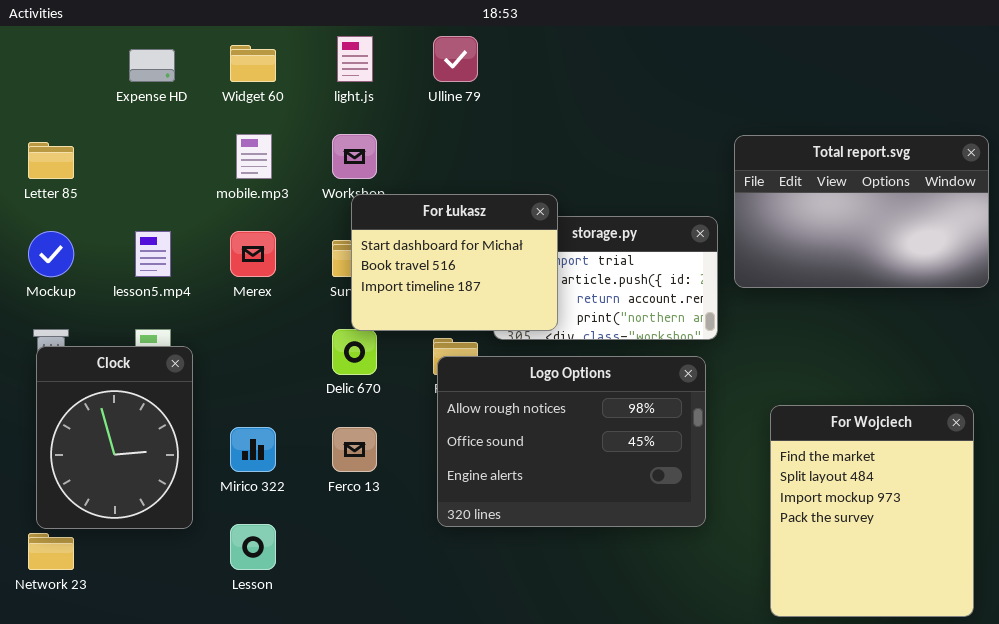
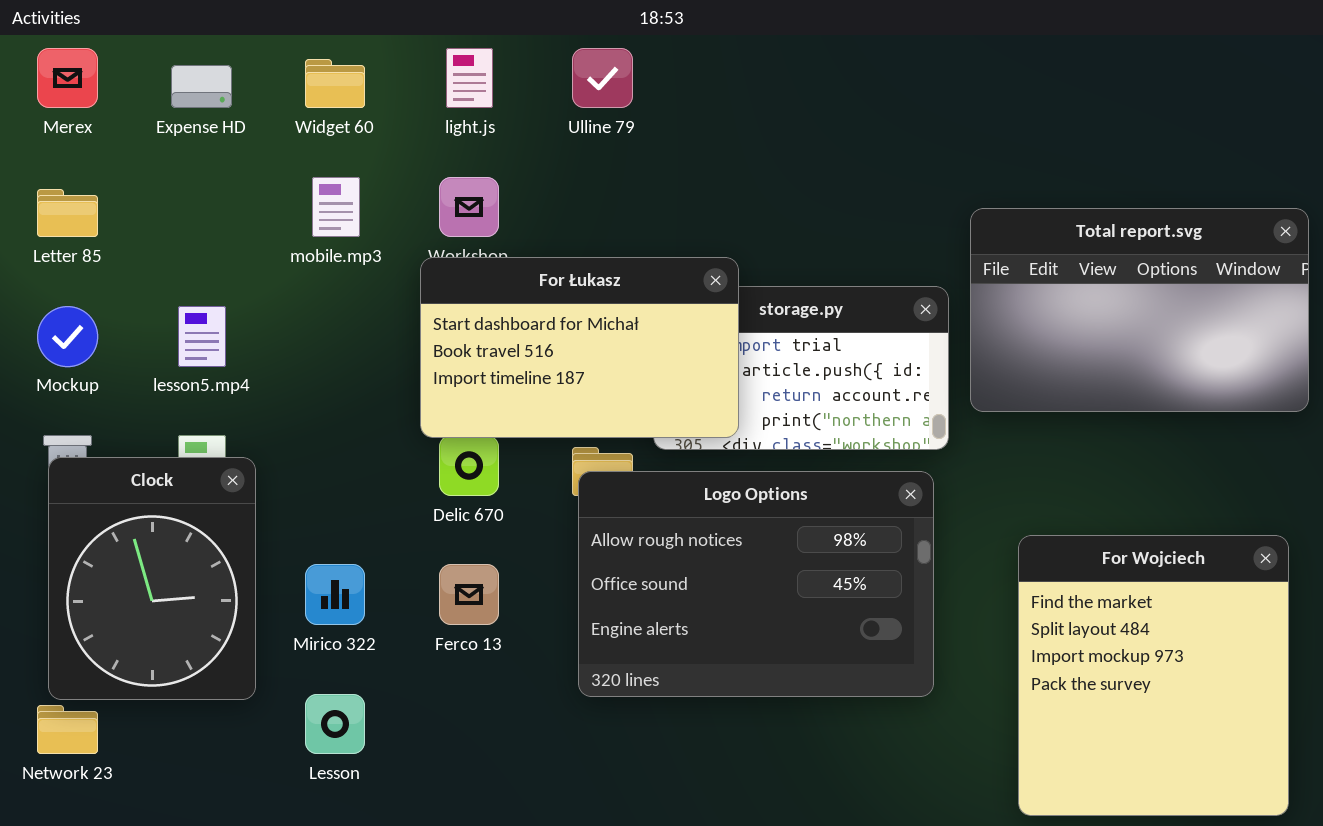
Total report.svg: [734,135,989,288] -> [970,208,1309,412], moved
For Łukasz: [351,194,558,331] -> [420,257,739,438], resized
Merex: [230,231,276,277] -> [37,48,98,108], moved

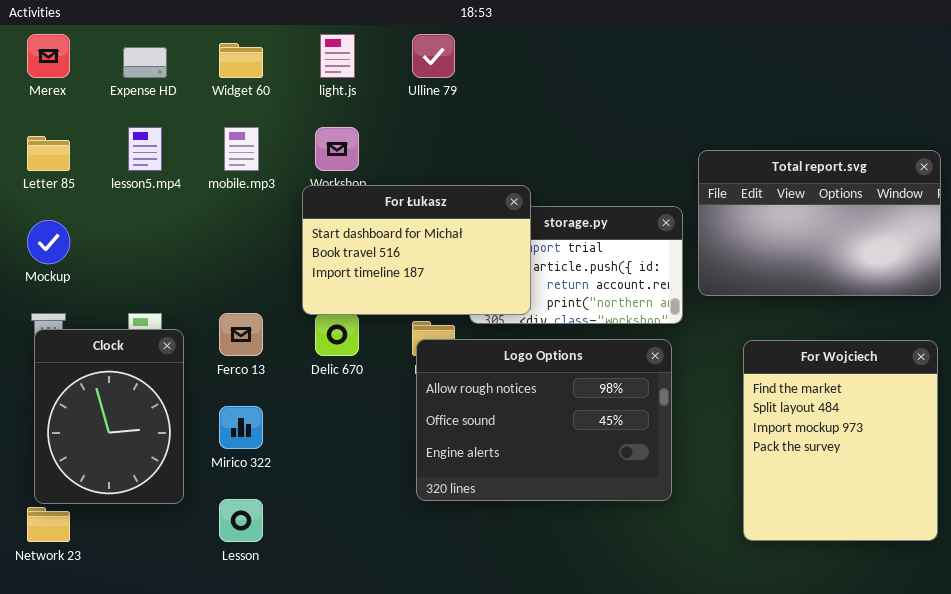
lesson5.mp4: [178,306,226,367] -> [128,127,162,171], moved
For Wojciech: [1018,535,1289,816] -> [743,340,938,541], moved
Ferco 13: [439,564,499,625] -> [219,313,263,356], moved

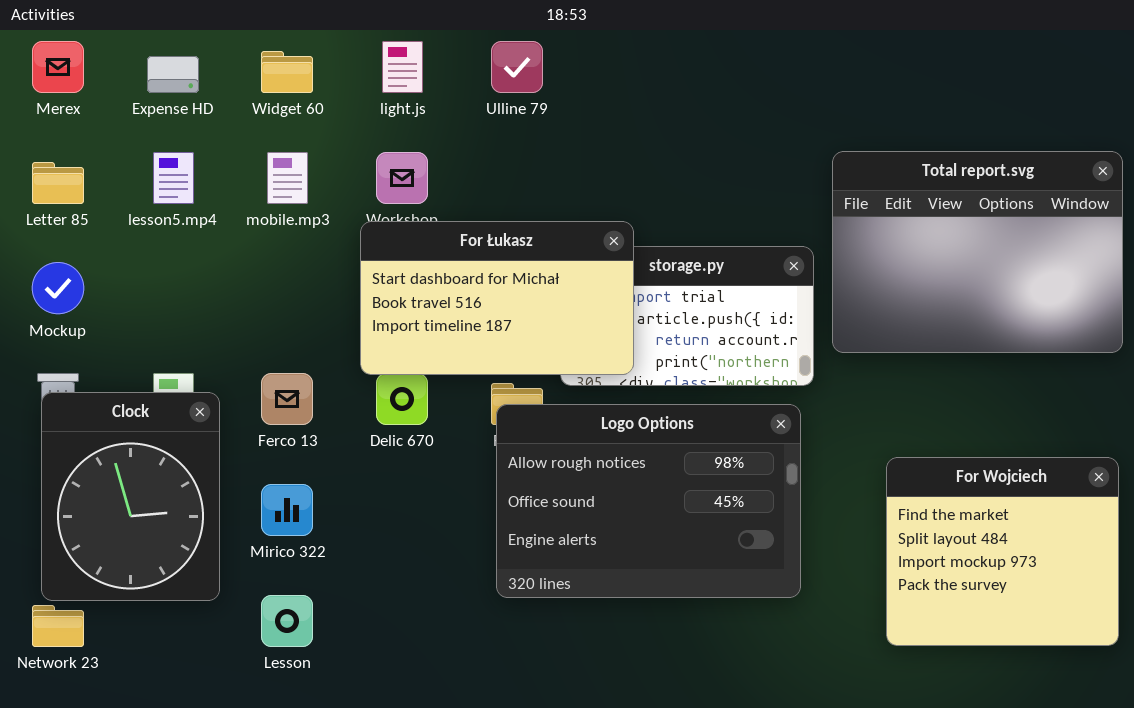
Total report.svg: [698,150,941,296] -> [832,151,1123,353], resized
For Wojciech: [743,340,938,541] -> [886,457,1119,646], resized

